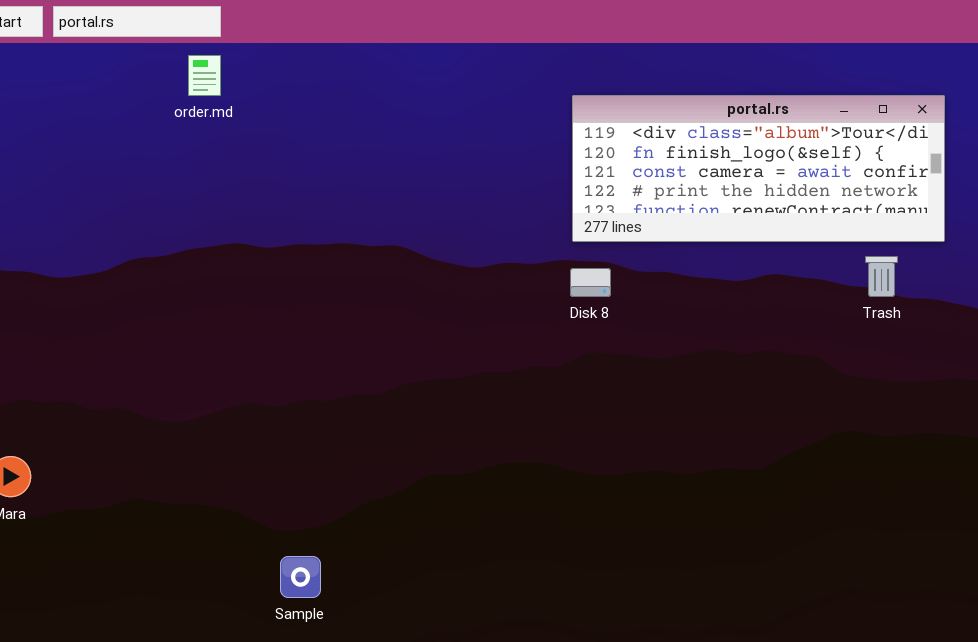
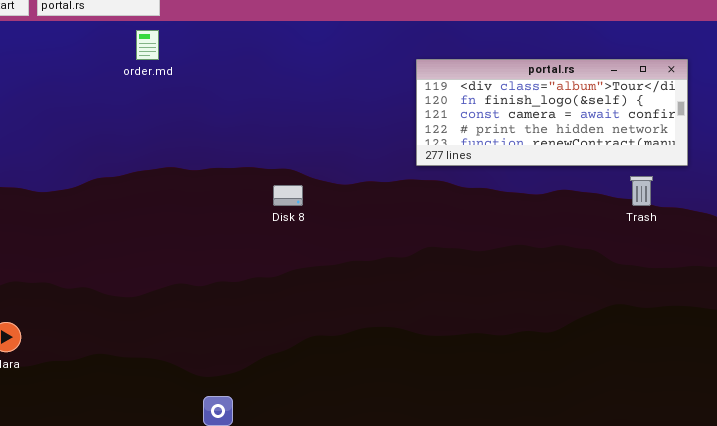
Disk 8: [570,268,611,297] -> [273,185,303,206], moved

